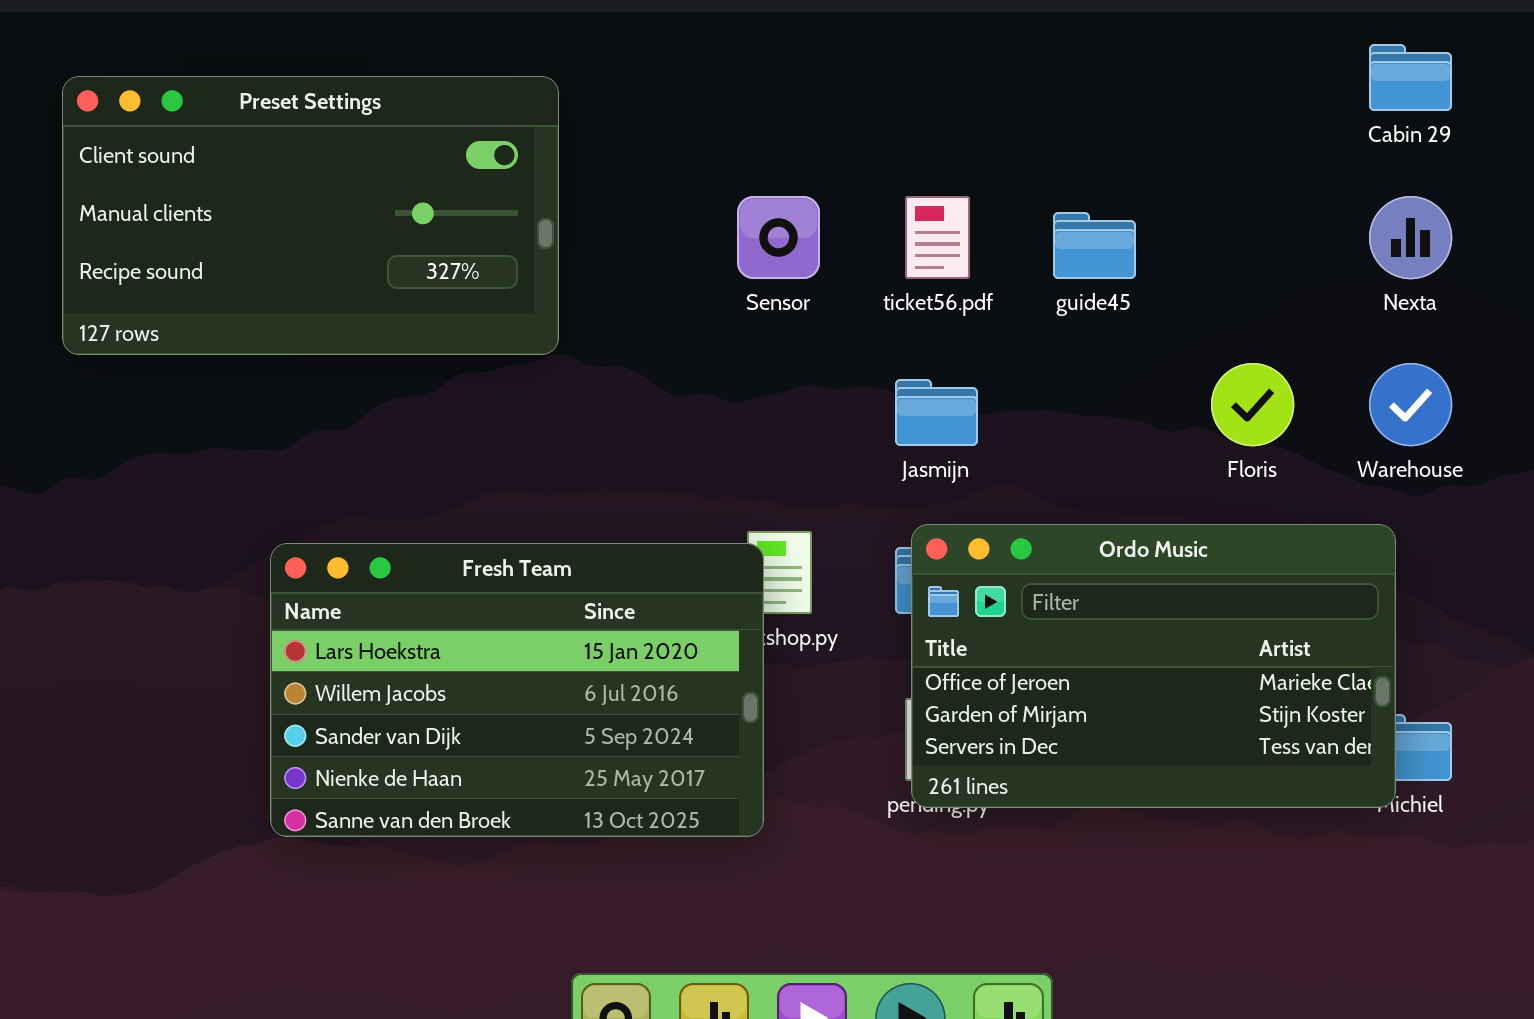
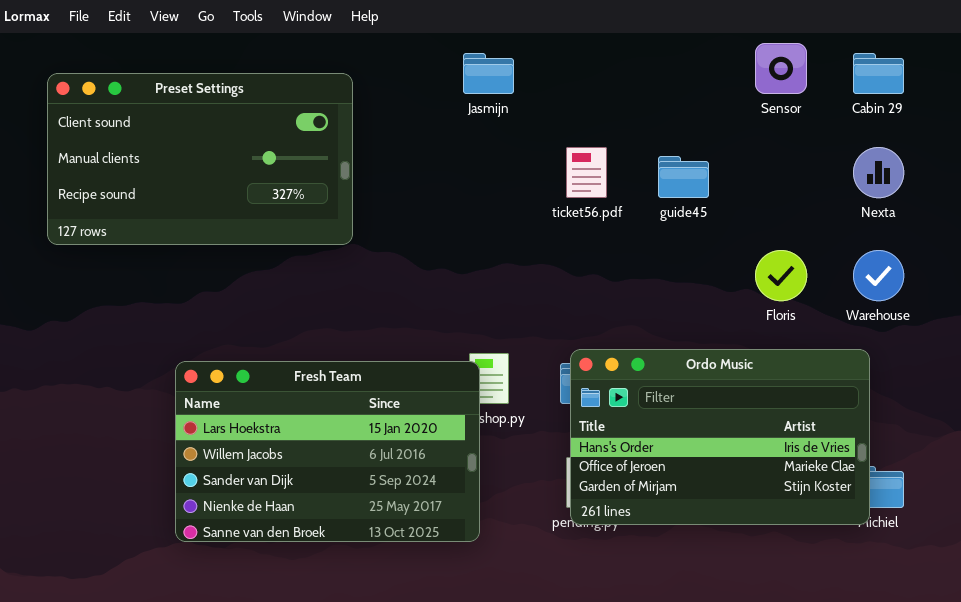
Sensor: [737,196,820,279] -> [755,43,807,94], moved
Jasmijn: [895,379,978,446] -> [463,53,514,94], moved
Ordo Music: [911,524,1396,808] -> [570,349,870,525], scrolled up 1 row

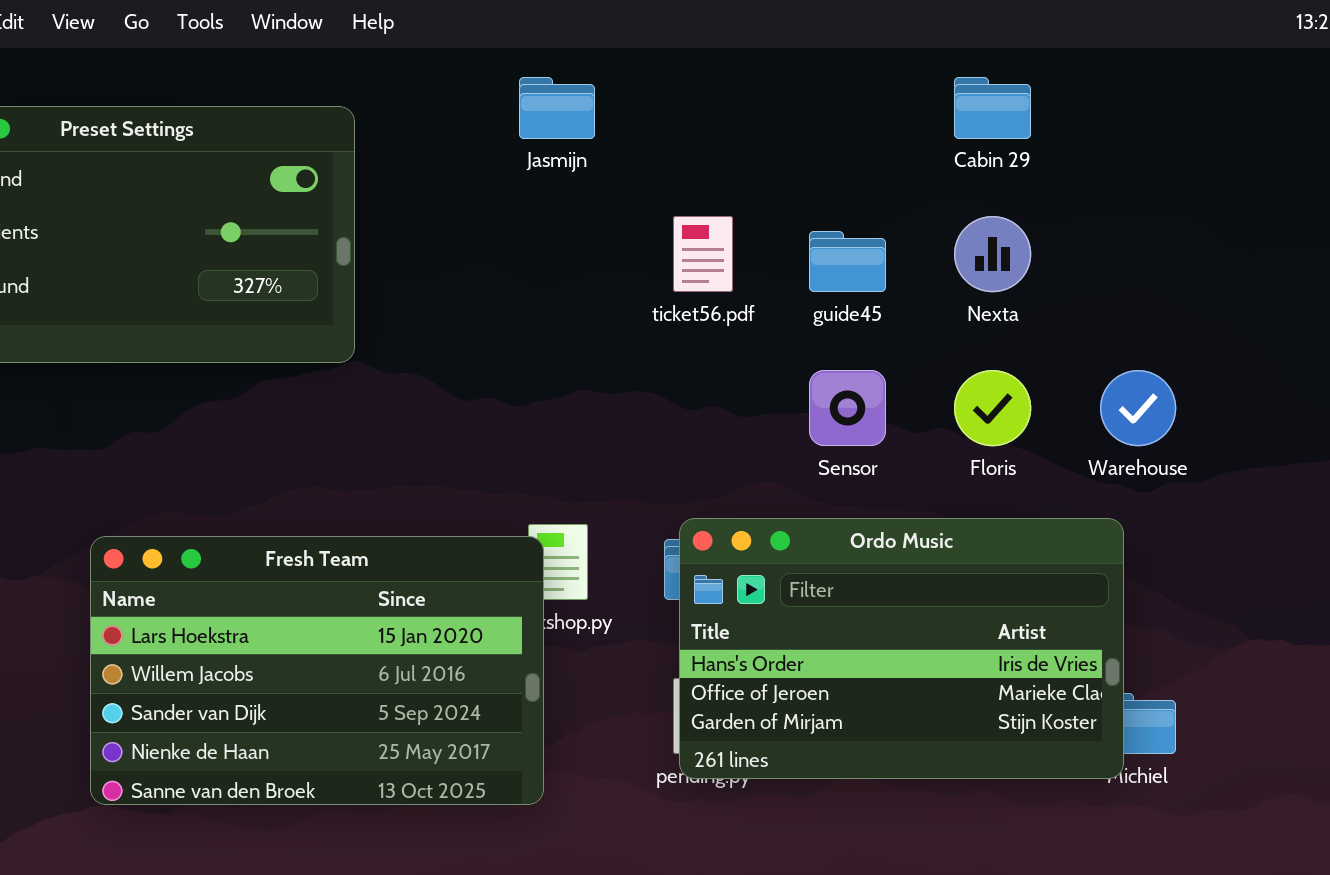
Sensor: [755,43,807,94] -> [809,370,886,446], moved
Cabin 29: [853,53,904,94] -> [954,77,1031,139], moved
Nexta: [853,147,904,198] -> [954,216,1031,292], moved

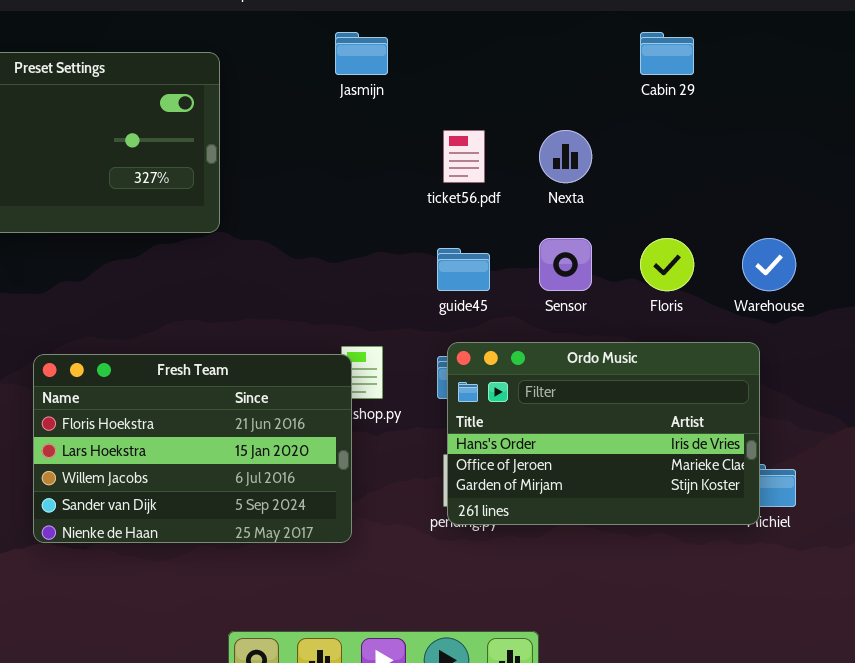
Nexta: [954,216,1031,292] -> [539,130,592,183], moved
guide45: [809,231,886,292] -> [437,248,490,291], moved
Fresh Team: [90,536,544,805] -> [33,354,352,543], scrolled up 1 row

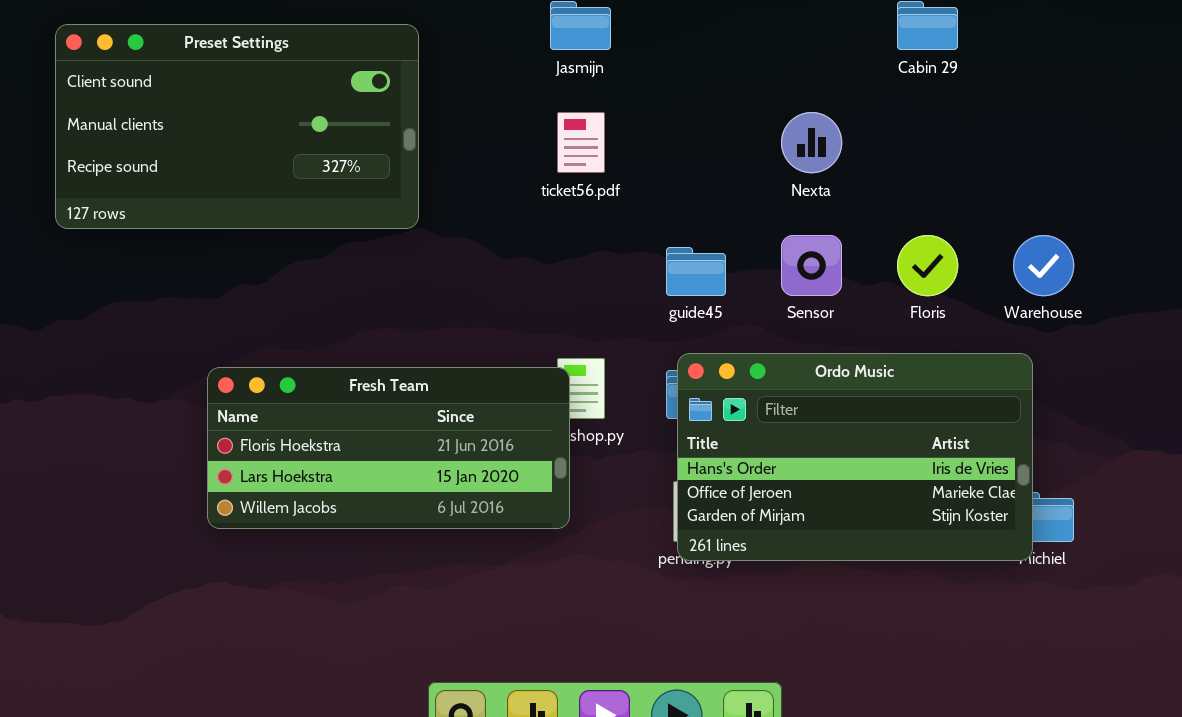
ticket56.pdf: [443,130,485,183] -> [557,112,605,173], moved
Fresh Team: [33,354,352,543] -> [207,367,570,529], resized

